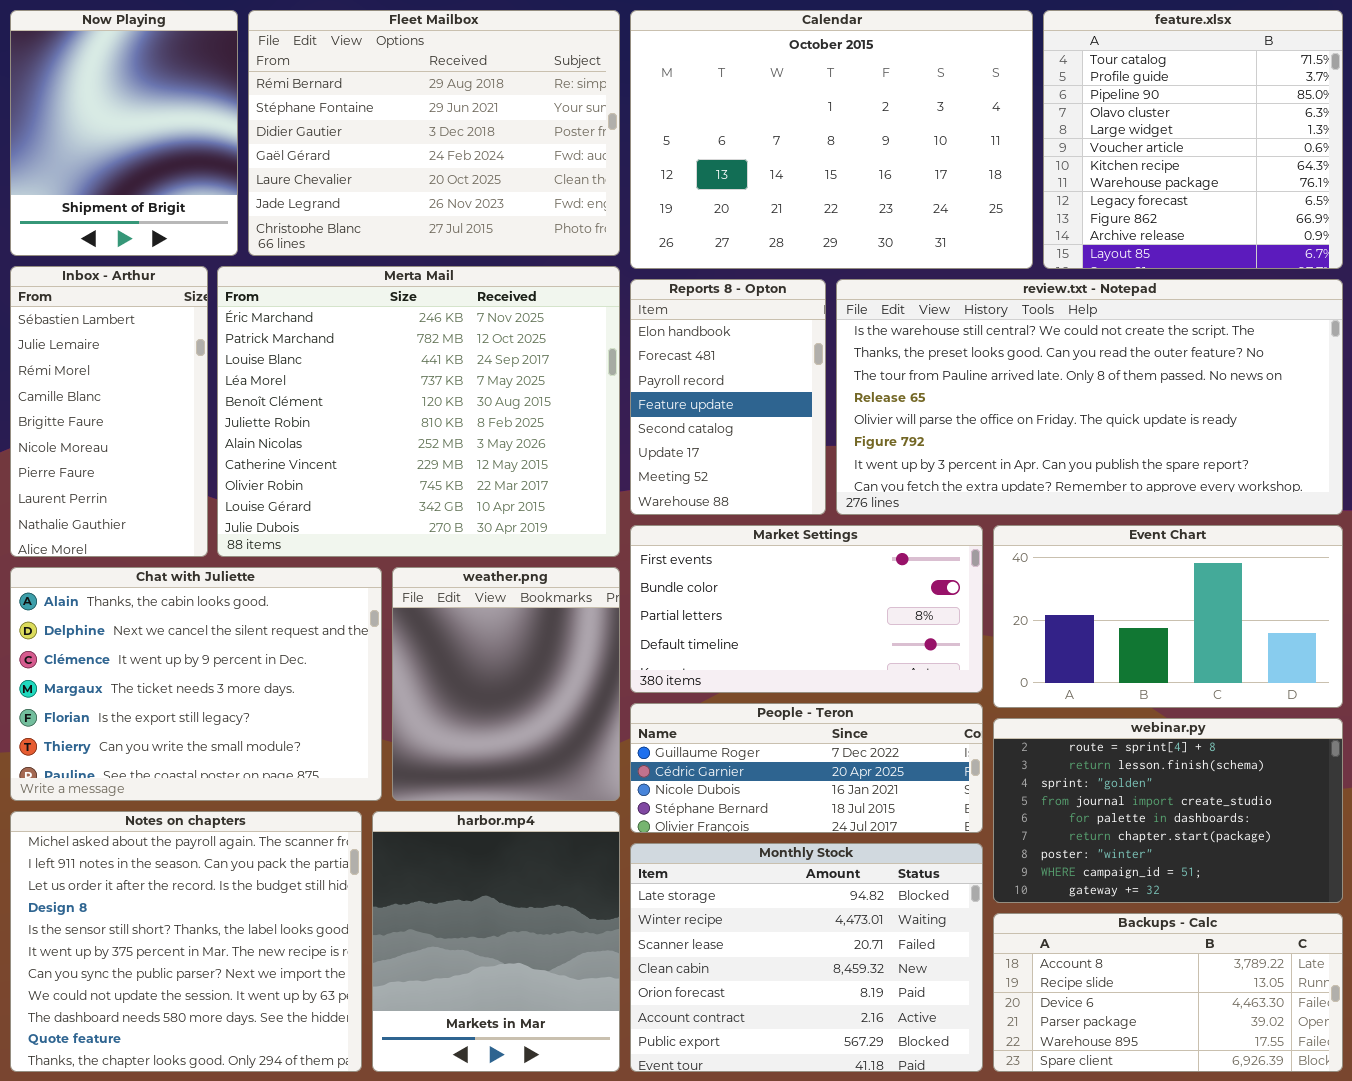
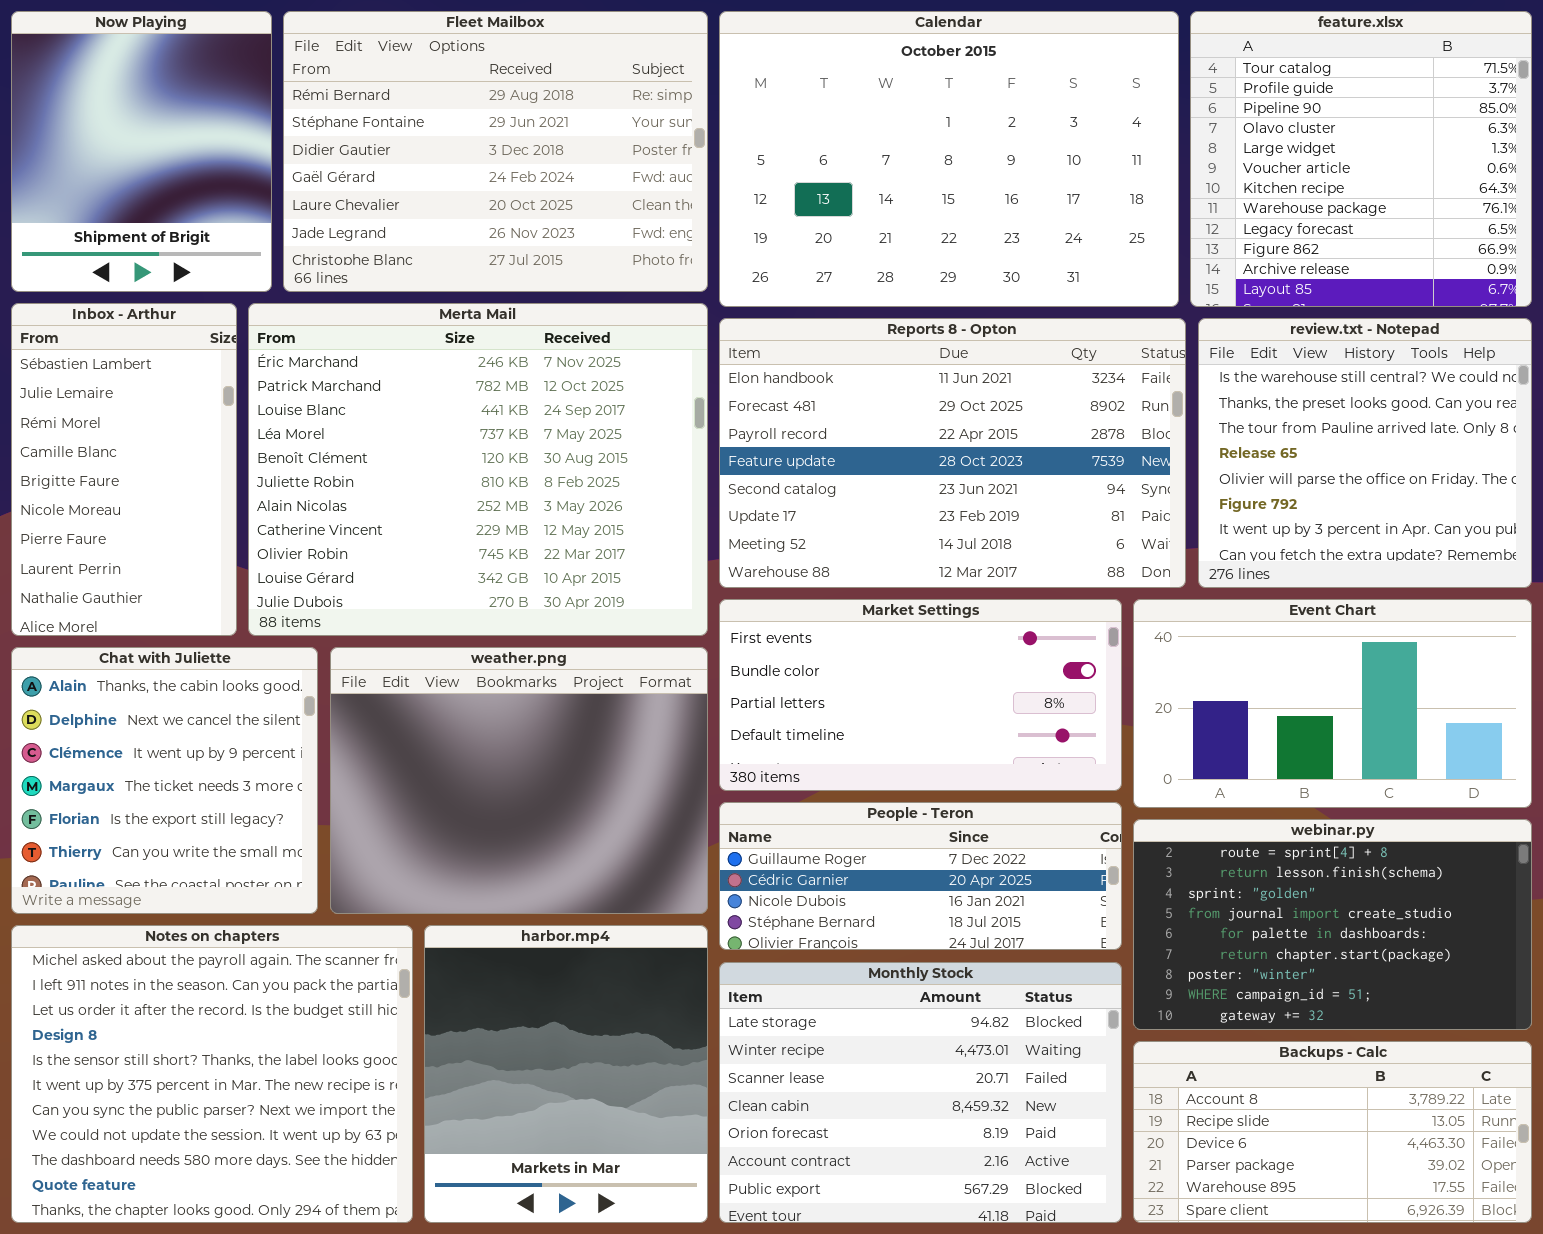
Reports 8 - Opton: [630,279,826,515] -> [719,318,1186,588], resized
review.txt - Notepad: [836,279,1343,515] -> [1198,318,1532,588], resized
Chat with Juliette: [10,567,382,801] -> [11,647,318,914], resized
weather.png: [392,567,620,801] -> [330,647,708,914], resized

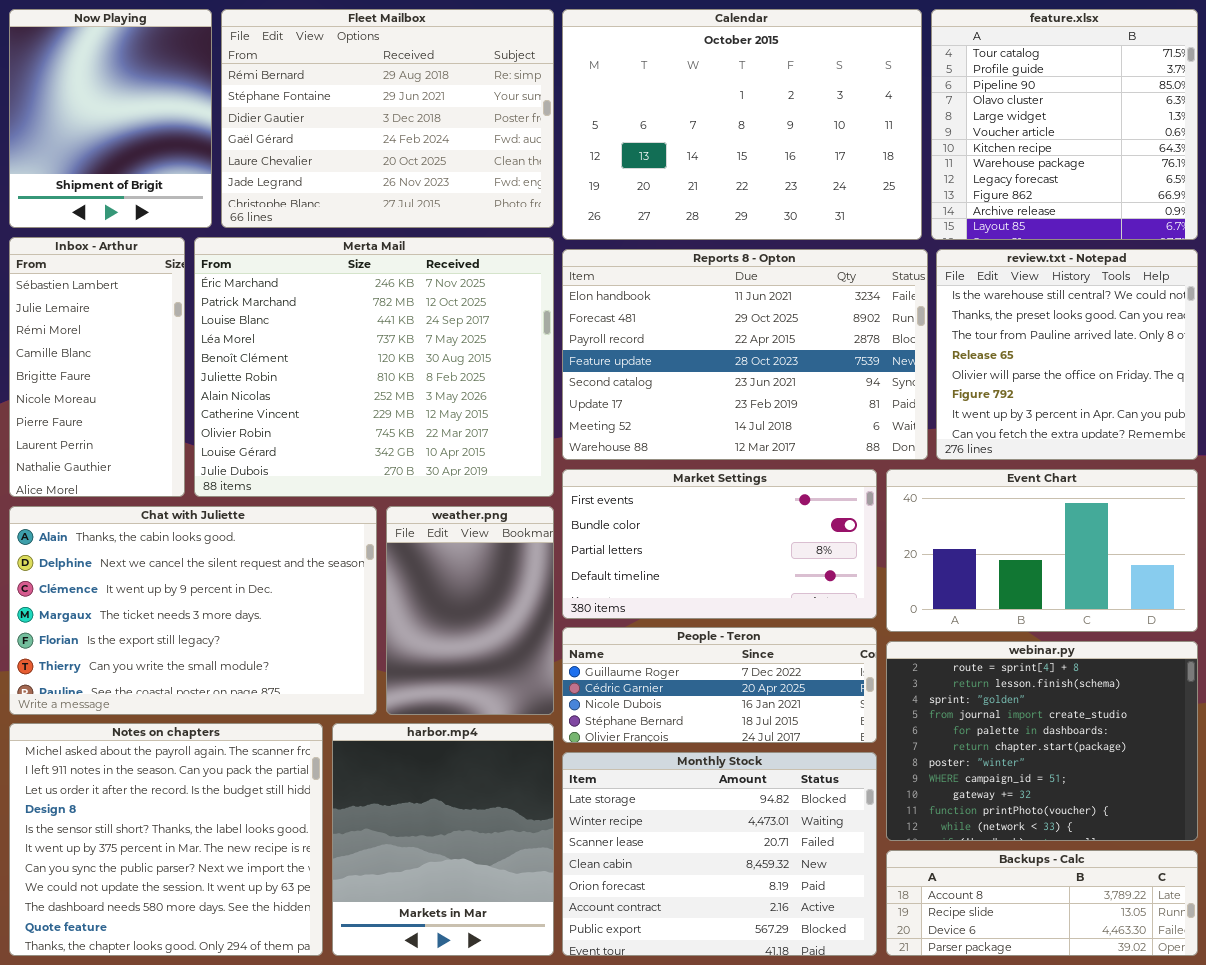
Chat with Juliette: [11,647,318,914] -> [9,506,377,715], resized
weather.png: [330,647,708,914] -> [386,506,554,715], resized
webinar.py: [1133,819,1532,1030] -> [886,641,1198,841], resized
Backups - Calc: [1133,1041,1532,1223] -> [886,850,1198,956], resized

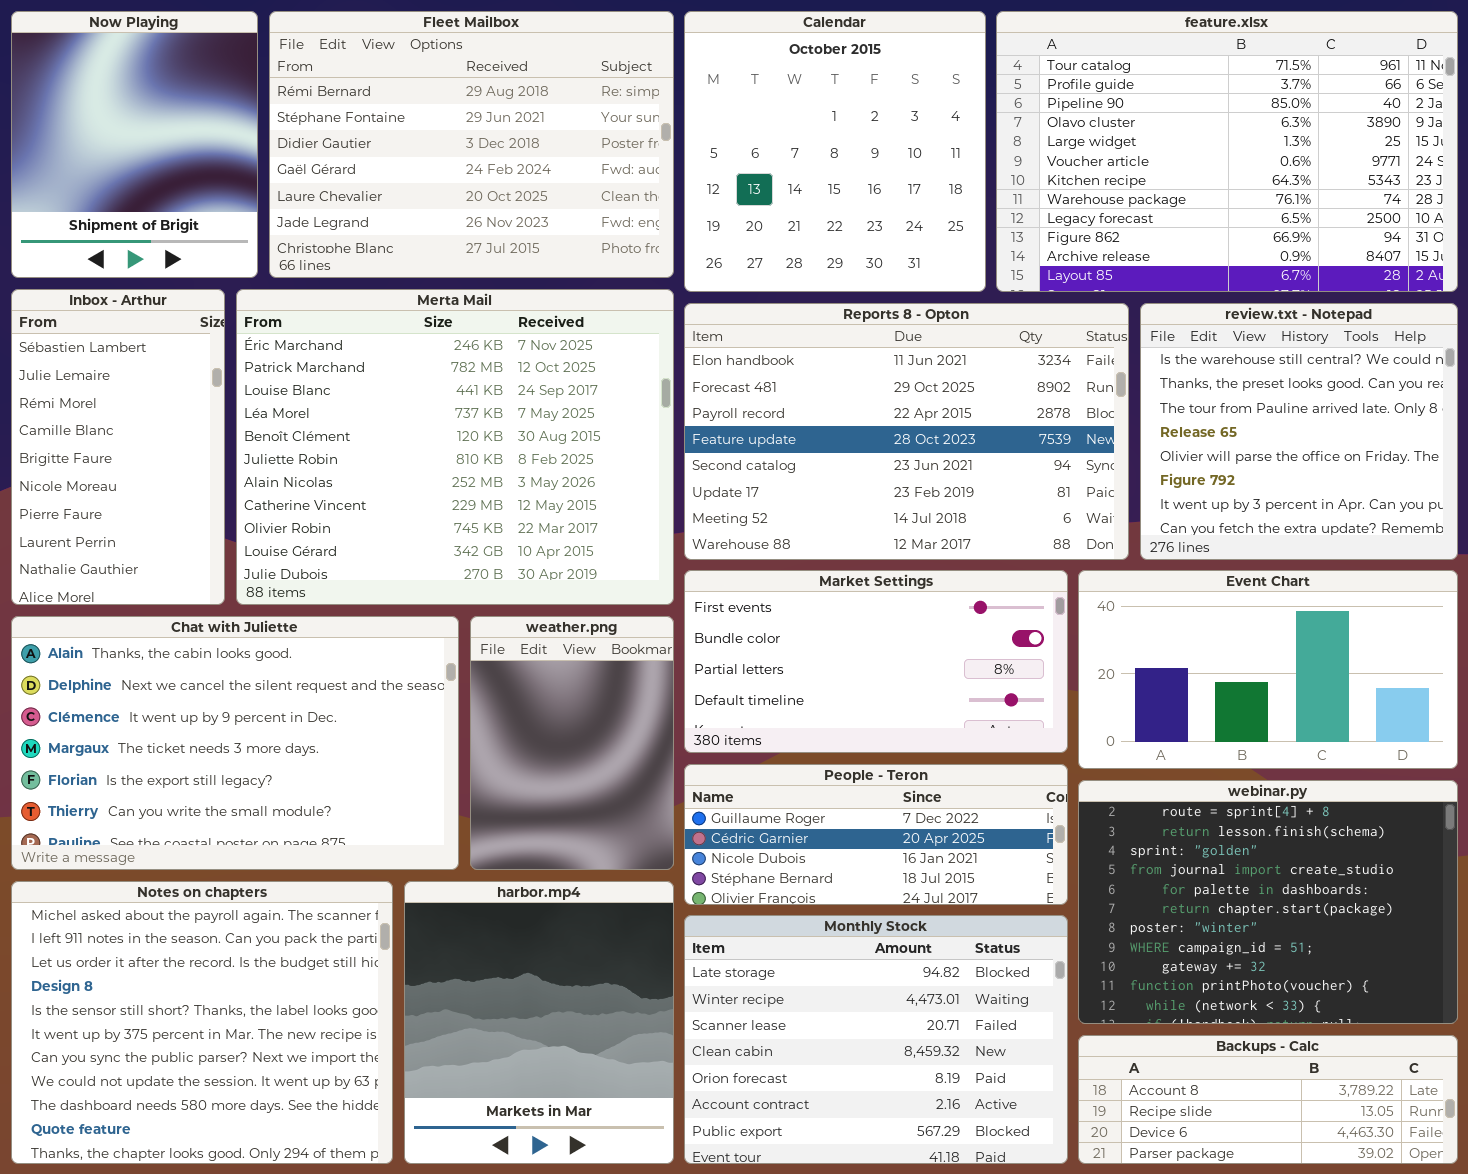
Calendar: [562,9,922,240] -> [684,11,986,292], resized
feature.xlsx: [931,9,1198,240] -> [996,11,1458,292], resized

